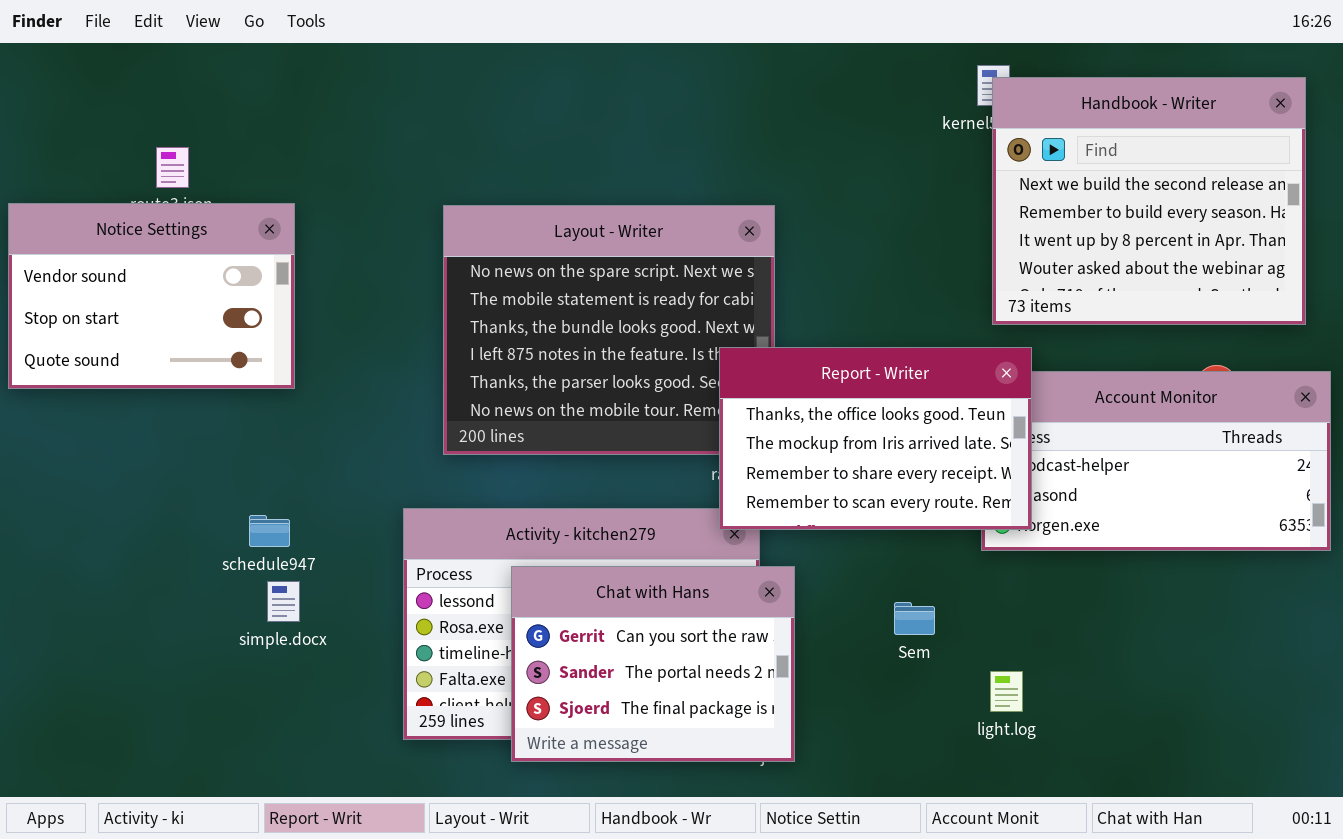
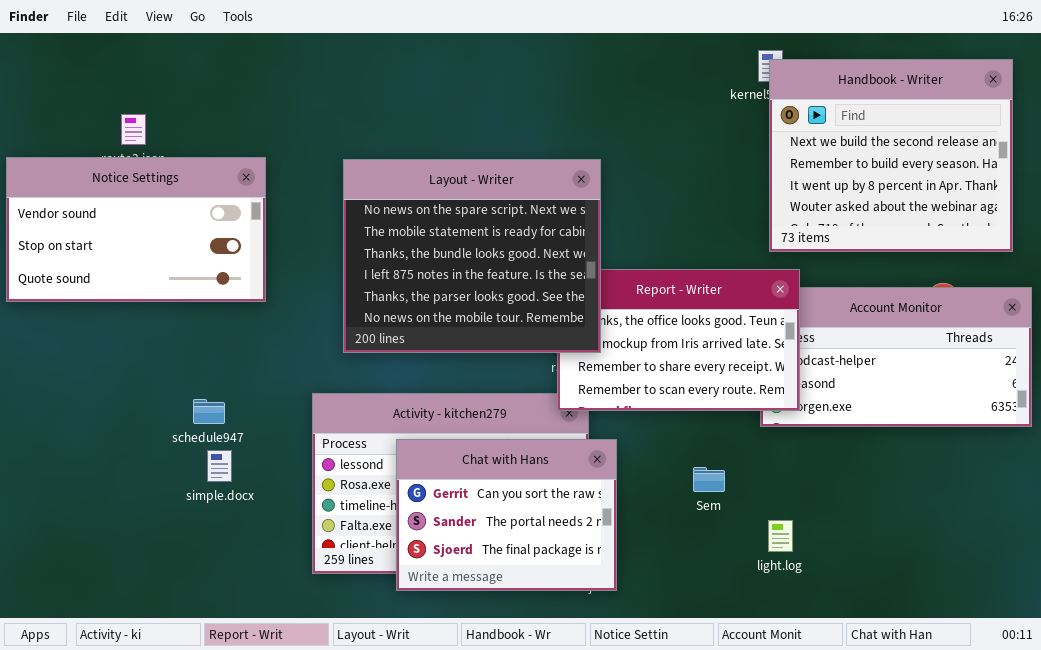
Notice Settings: [8,203,295,389] -> [6,157,266,302], resized
Layout - Writer: [443,205,775,455] -> [343,159,601,353], raised

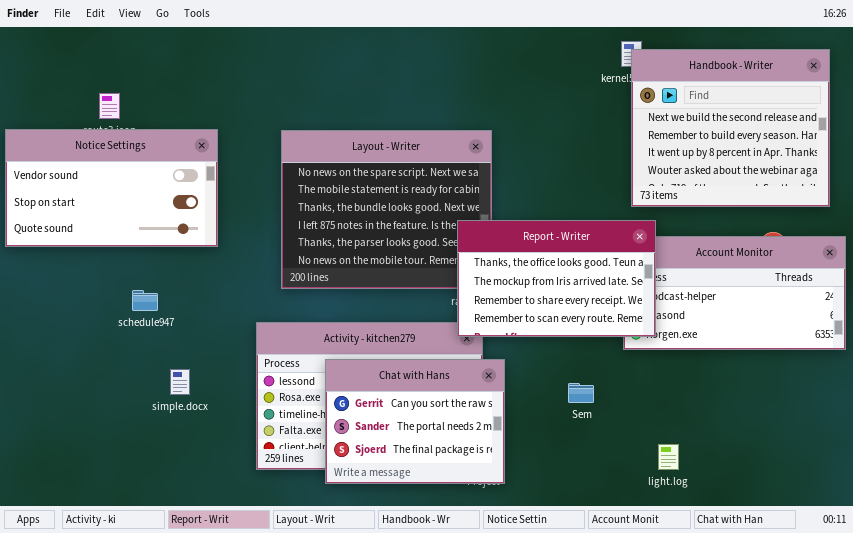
Report - Writer: [557,269,800,411] -> [457,220,656,337], raised
schedule947: [193,399,225,424] -> [132,290,158,311], moved
light.log: [768,520,793,552] -> [658,444,679,470], moved

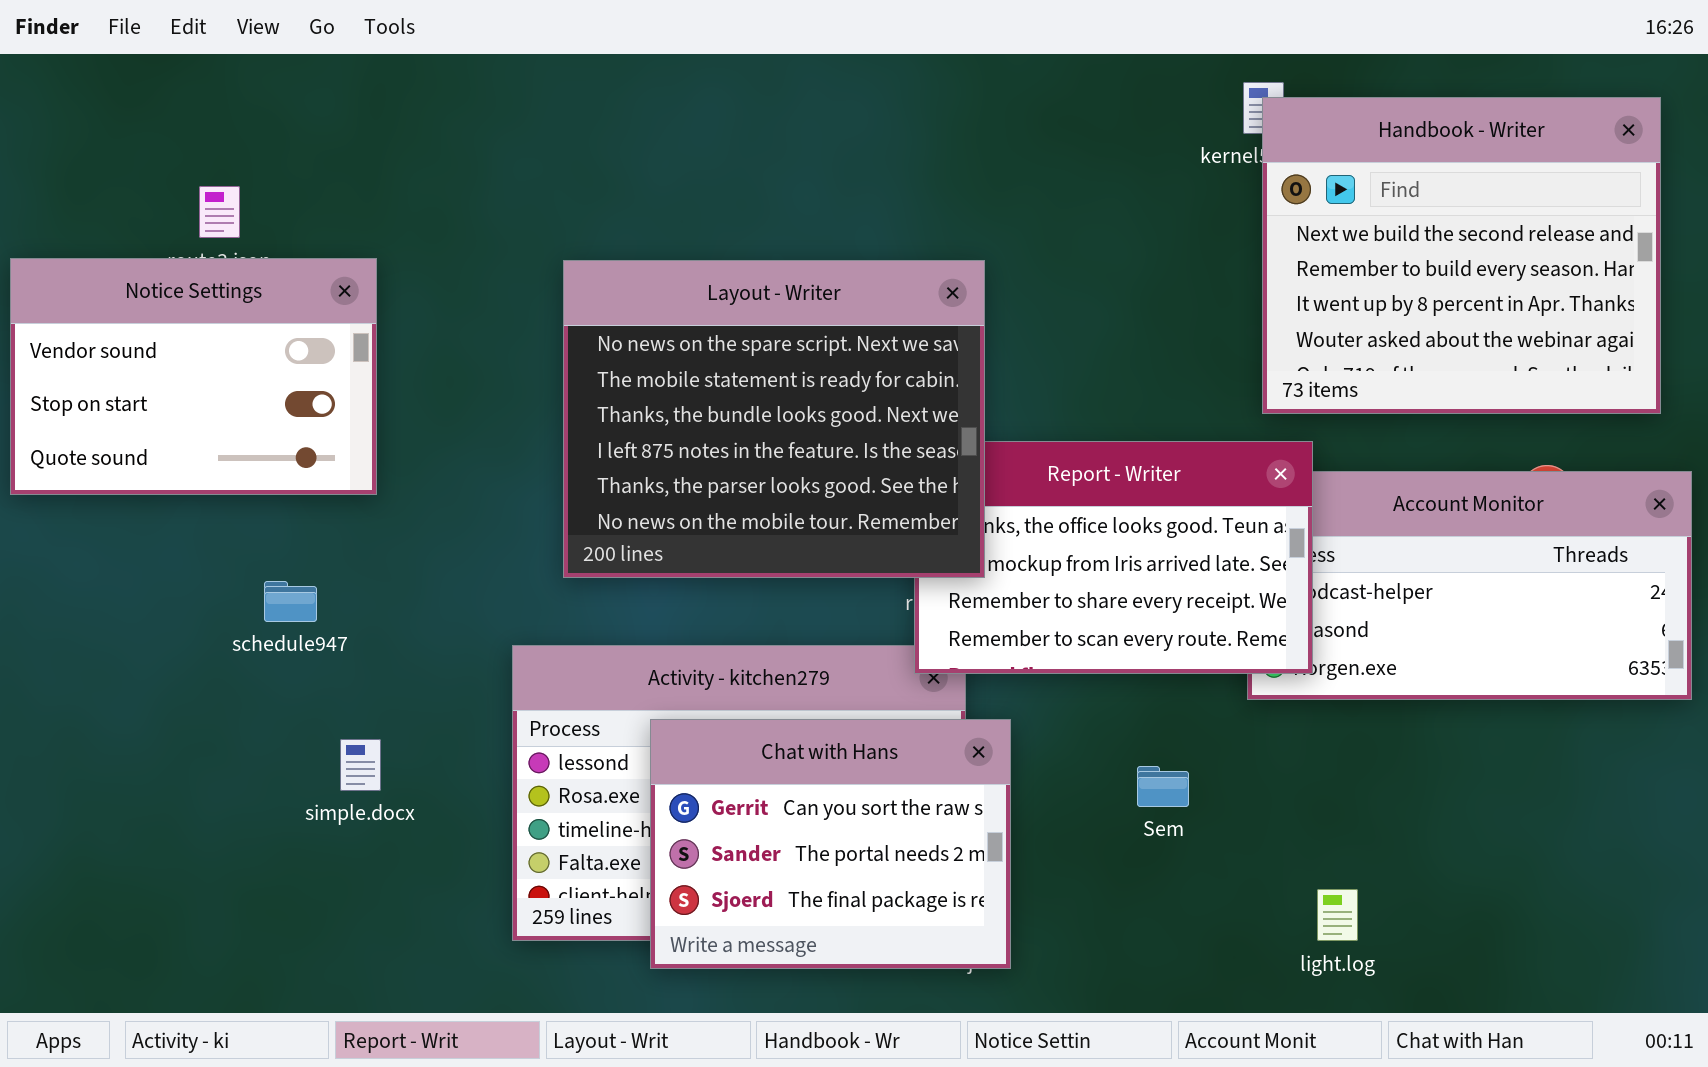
Notice Settings: [5,129,218,247] -> [10,258,377,495], resized
Layout - Writer: [281,130,492,289] -> [563,260,985,578], raised

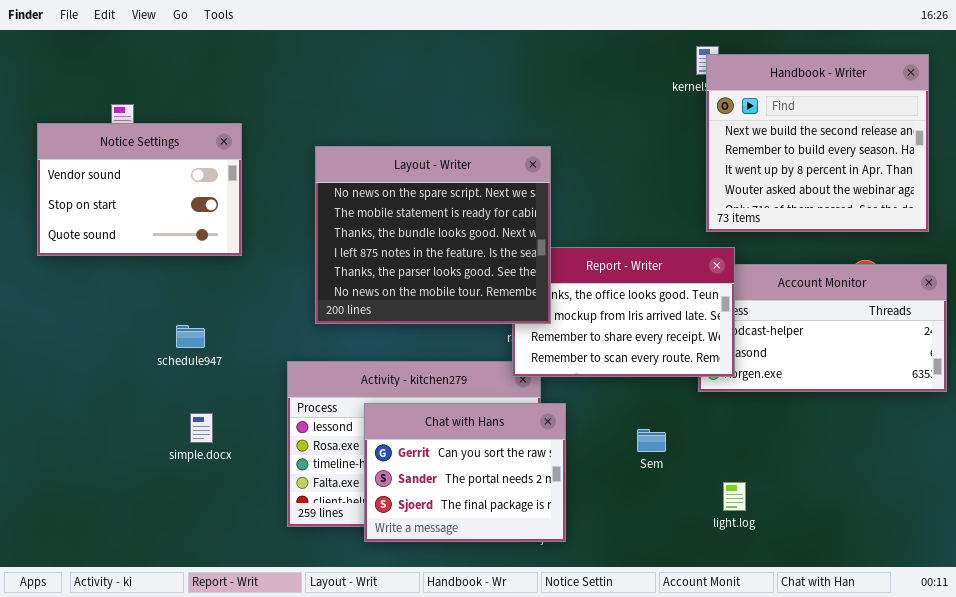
Notice Settings: [10,258,377,495] -> [37,123,242,256], moved
schedule947: [264,581,317,622] -> [176,325,205,348], moved
light.log: [1317,889,1358,941] -> [723,482,746,511], moved

